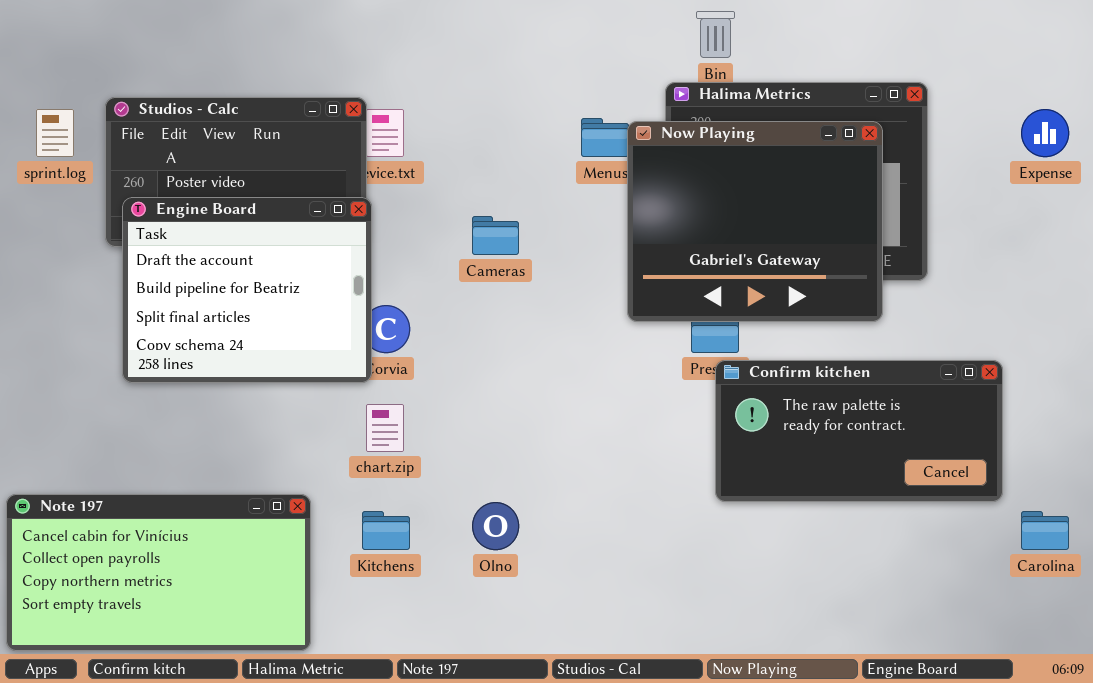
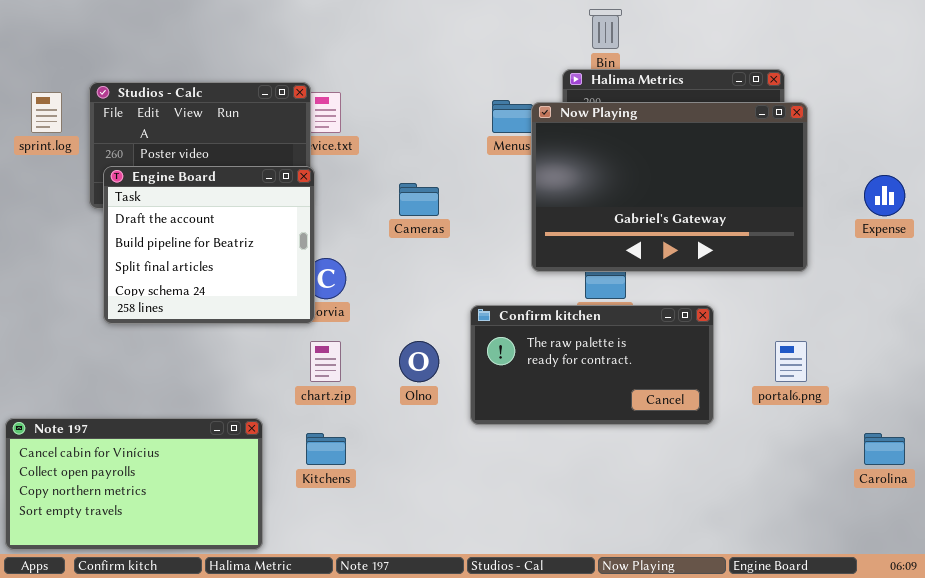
Expense: [1021,109,1069,157] -> [864,175,905,216], moved
Now Playing: [627,121,883,322] -> [531,102,808,272], resized
Confirm kitchen: [715,360,1003,502] -> [470,305,714,425], moved
Olno: [472,502,519,550] -> [399,341,439,382], moved

